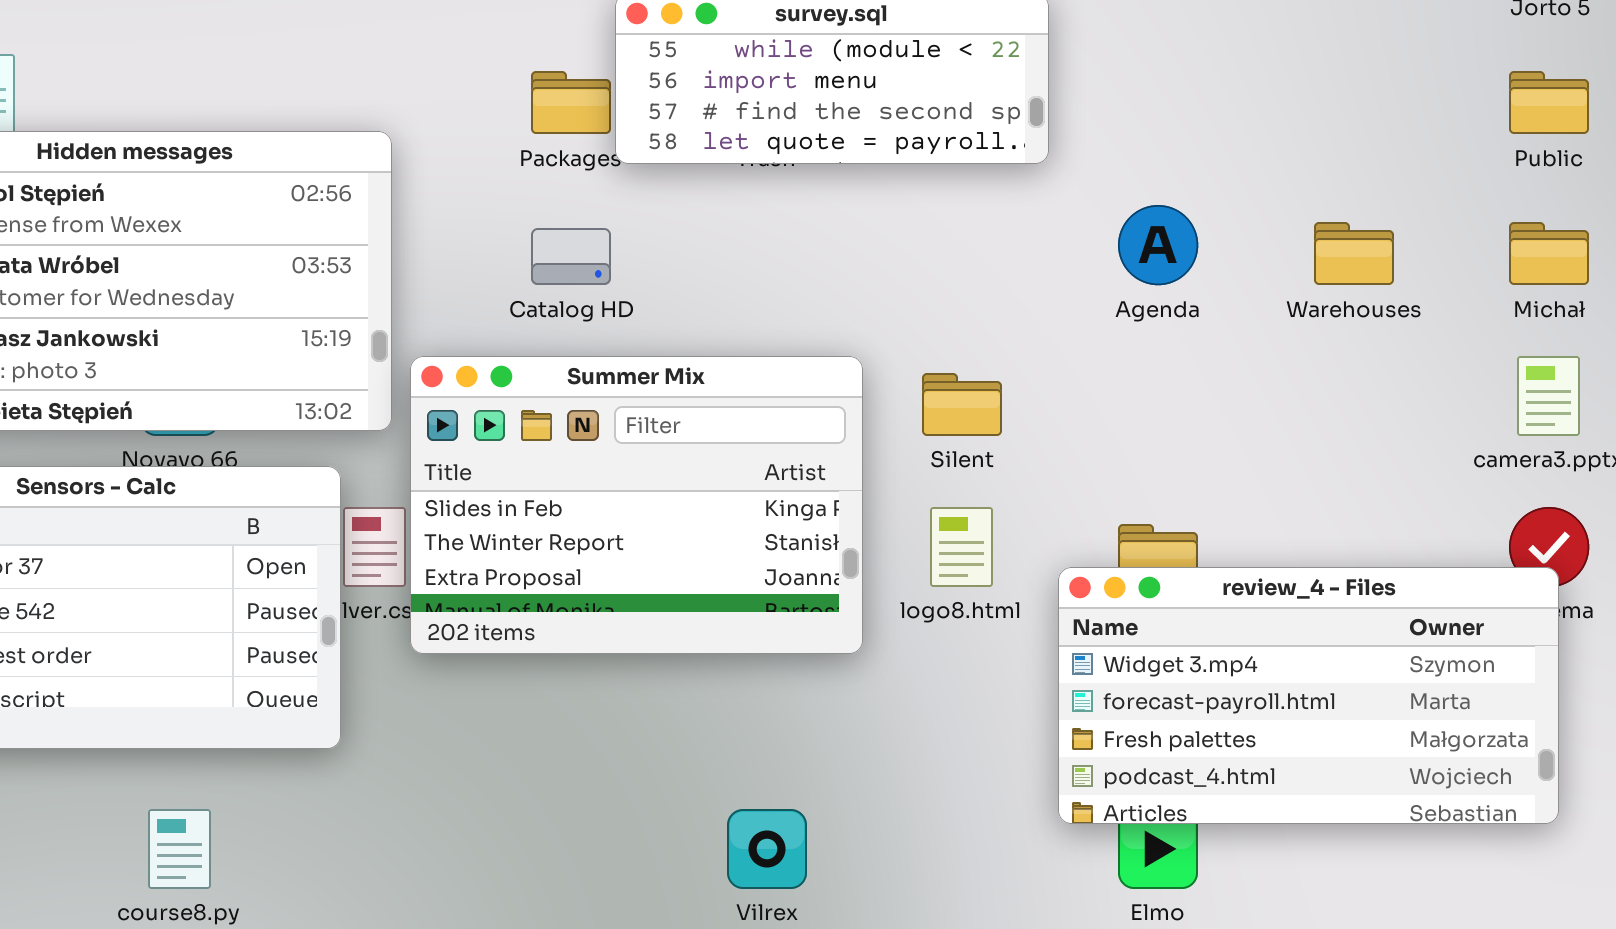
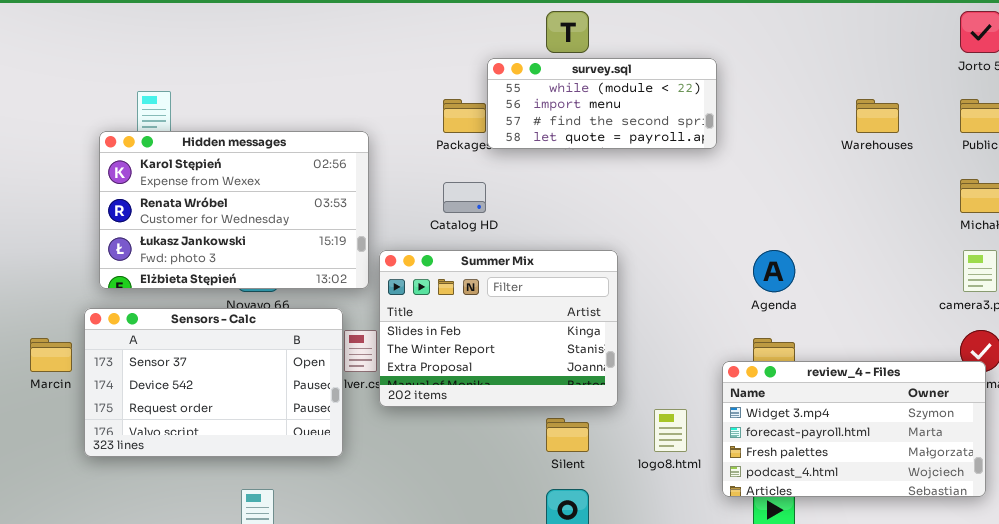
Agenda: [1118,205,1198,285] -> [753,250,795,292], moved
Warehouses: [1314,222,1394,285] -> [856,99,899,133], moved
Silent: [922,373,1002,436] -> [546,418,589,452], moved
logo8.html: [930,507,993,587] -> [654,409,687,452], moved

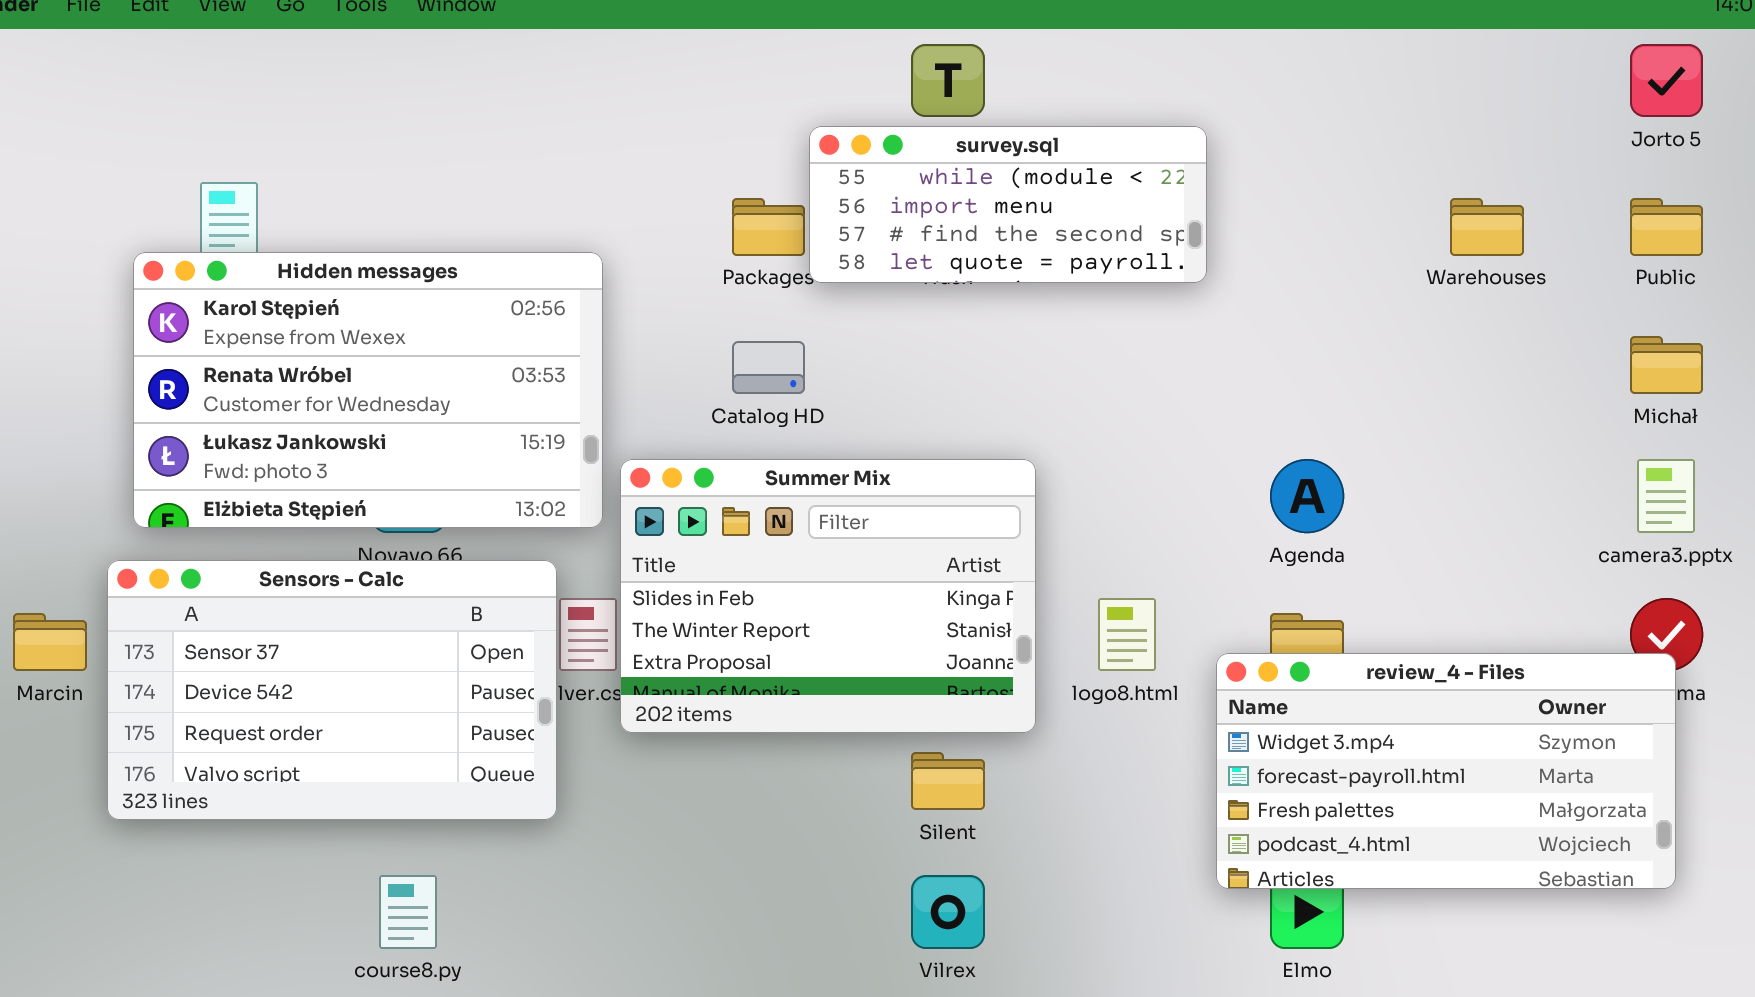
logo8.html: [654,409,687,452] -> [1098,598,1156,671], moved

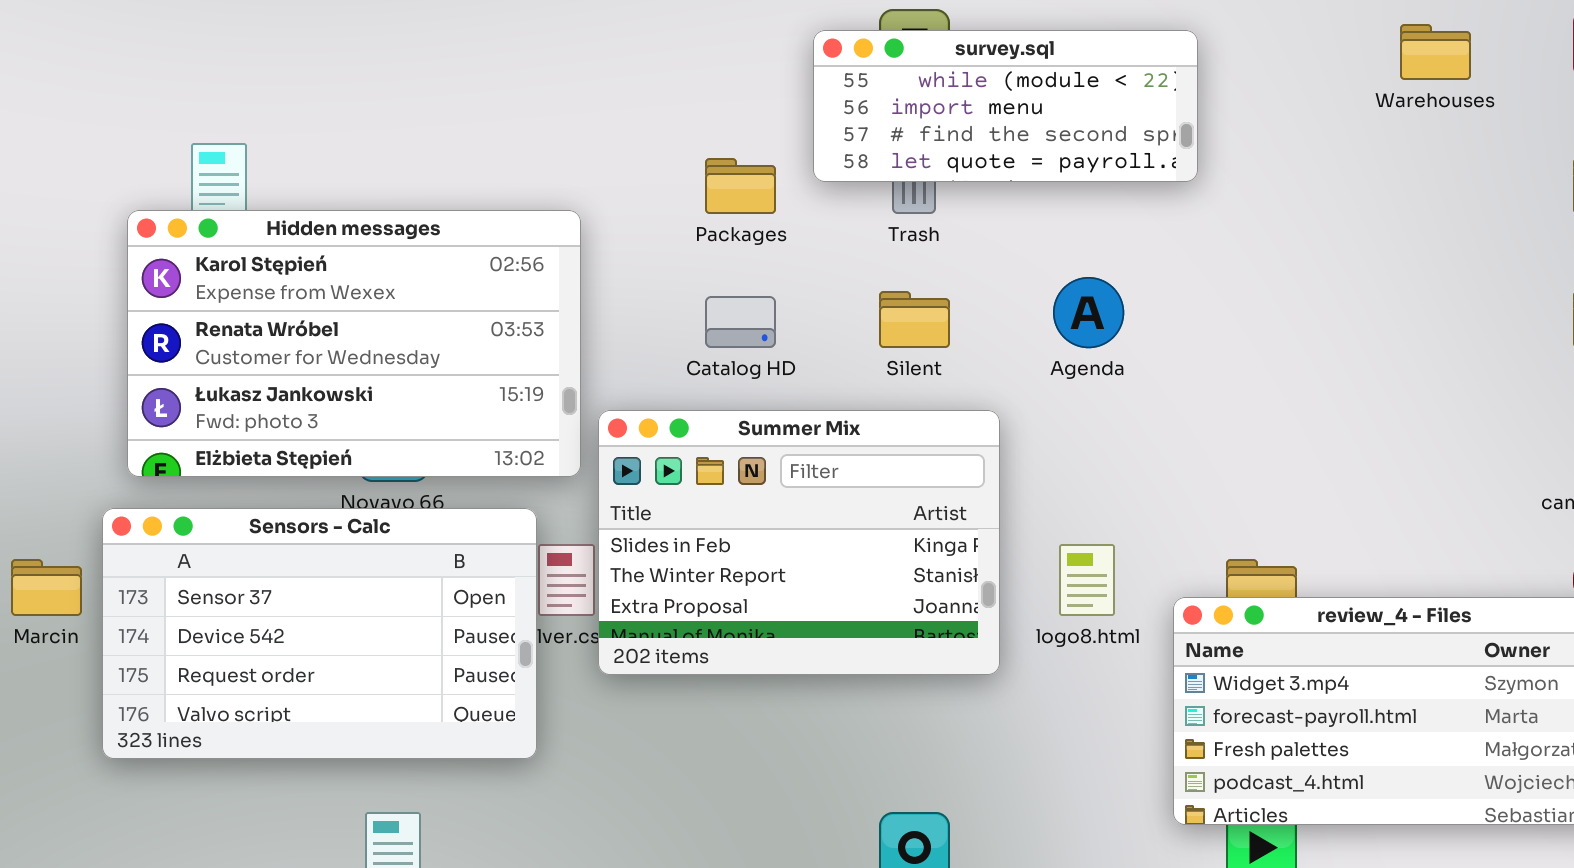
survey.sql: [809,126,1207,283] -> [813,30,1198,182], moved
Warehouses: [1450,198,1524,256] -> [1400,24,1471,80], moved
Agenda: [1270,459,1344,533] -> [1053,277,1124,348], moved
Silent: [911,752,985,810] -> [879,291,950,348], moved

